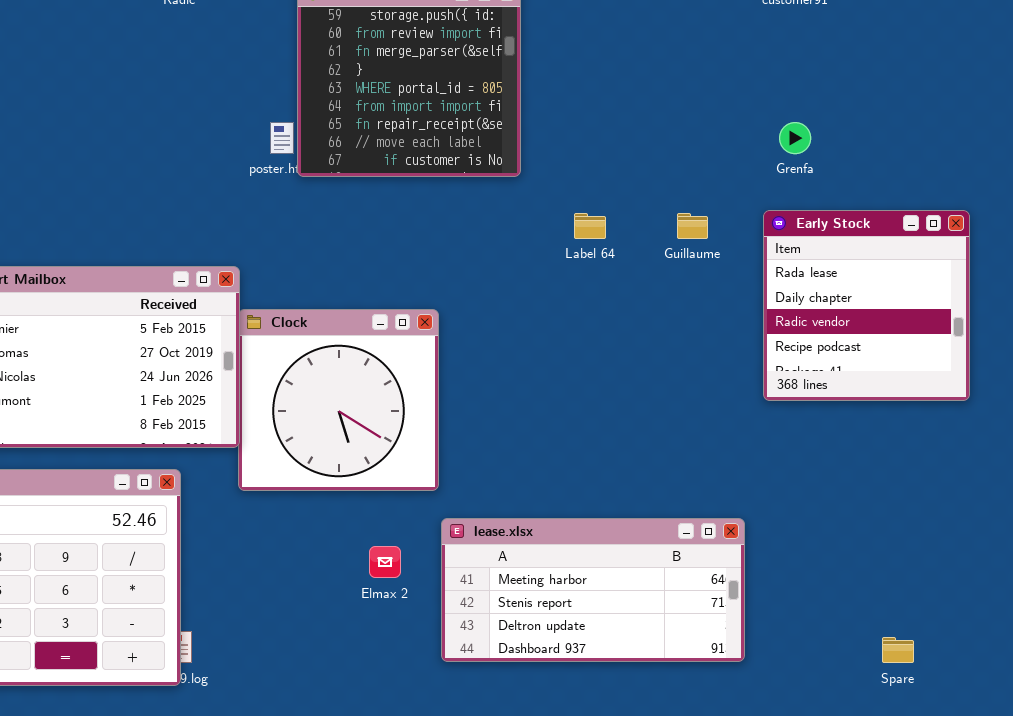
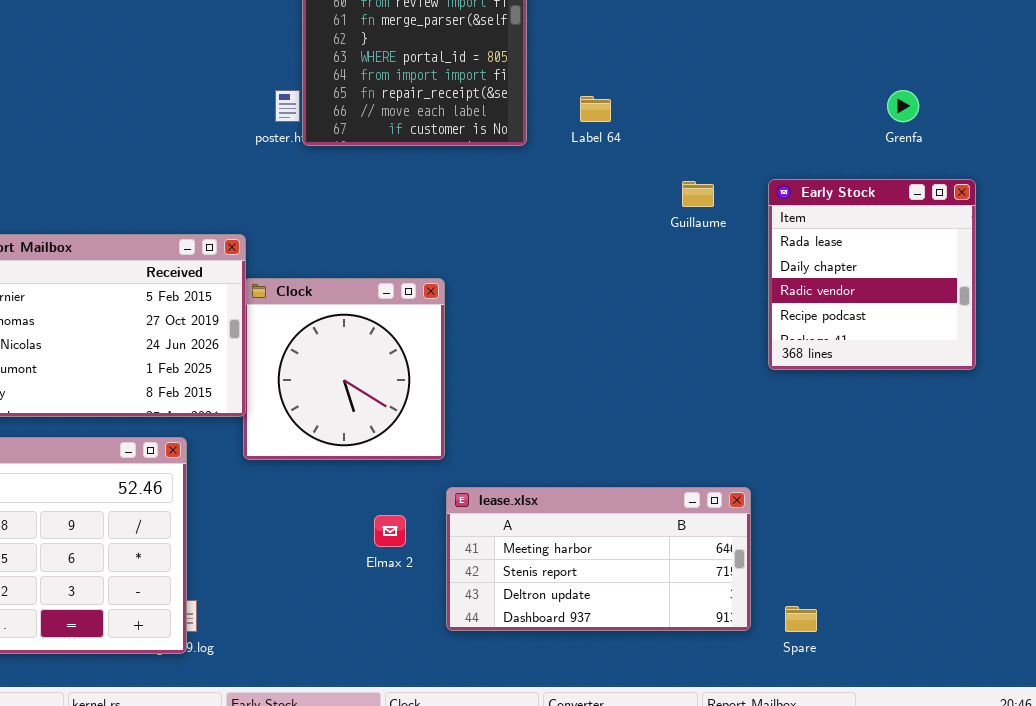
Grenfa: [779,122,811,154] -> [887,90,919,122], moved
Label 64: [574,213,606,239] -> [580,96,611,122], moved
Spare: [882,637,914,663] -> [785,606,817,632], moved

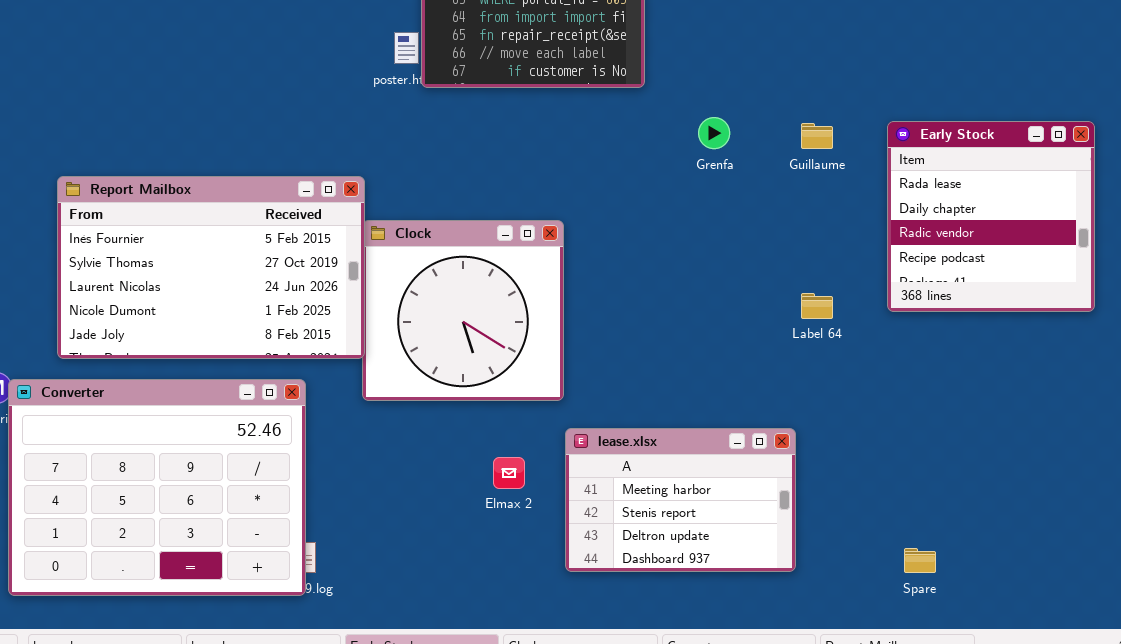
Grenfa: [887,90,919,122] -> [698,117,730,149], moved
Label 64: [580,96,611,122] -> [801,293,833,319], moved
lease.xlsx: [446,487,751,631] -> [565,428,796,572], resized

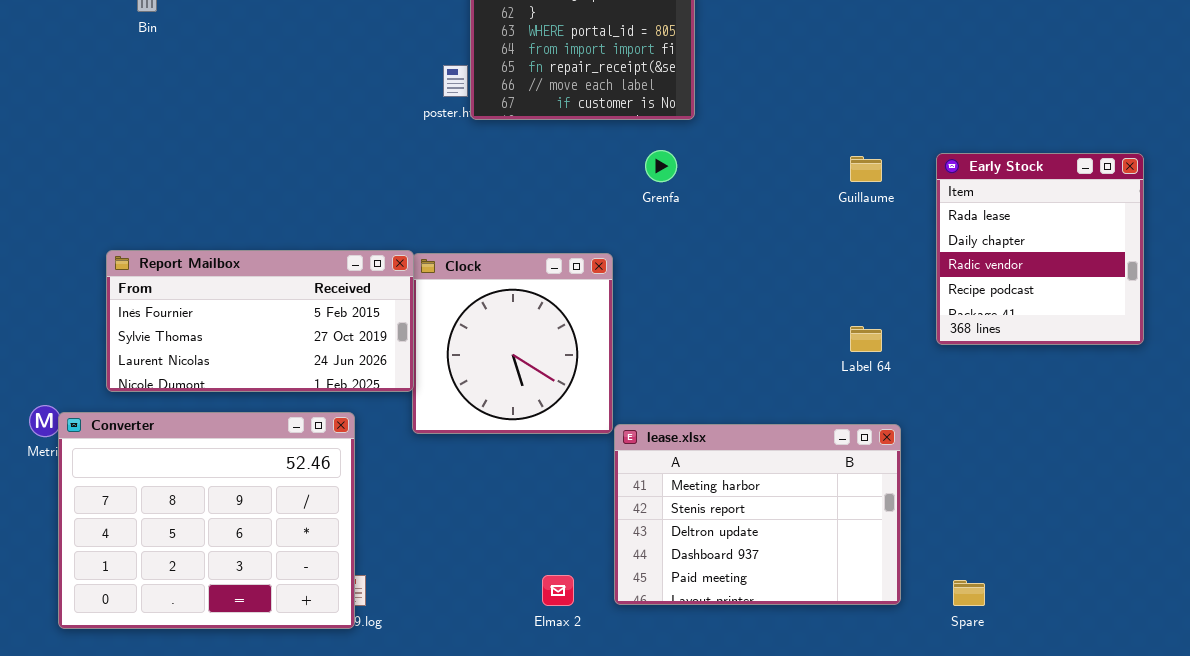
Grenfa: [698,117,730,149] -> [645,150,677,182], moved
Report Mailbox: [57,176,365,359] -> [106,250,414,392], resized
lease.xlsx: [565,428,796,572] -> [614,424,901,605], resized
Elmax 2: [493,457,525,489] -> [542,575,574,606], moved

